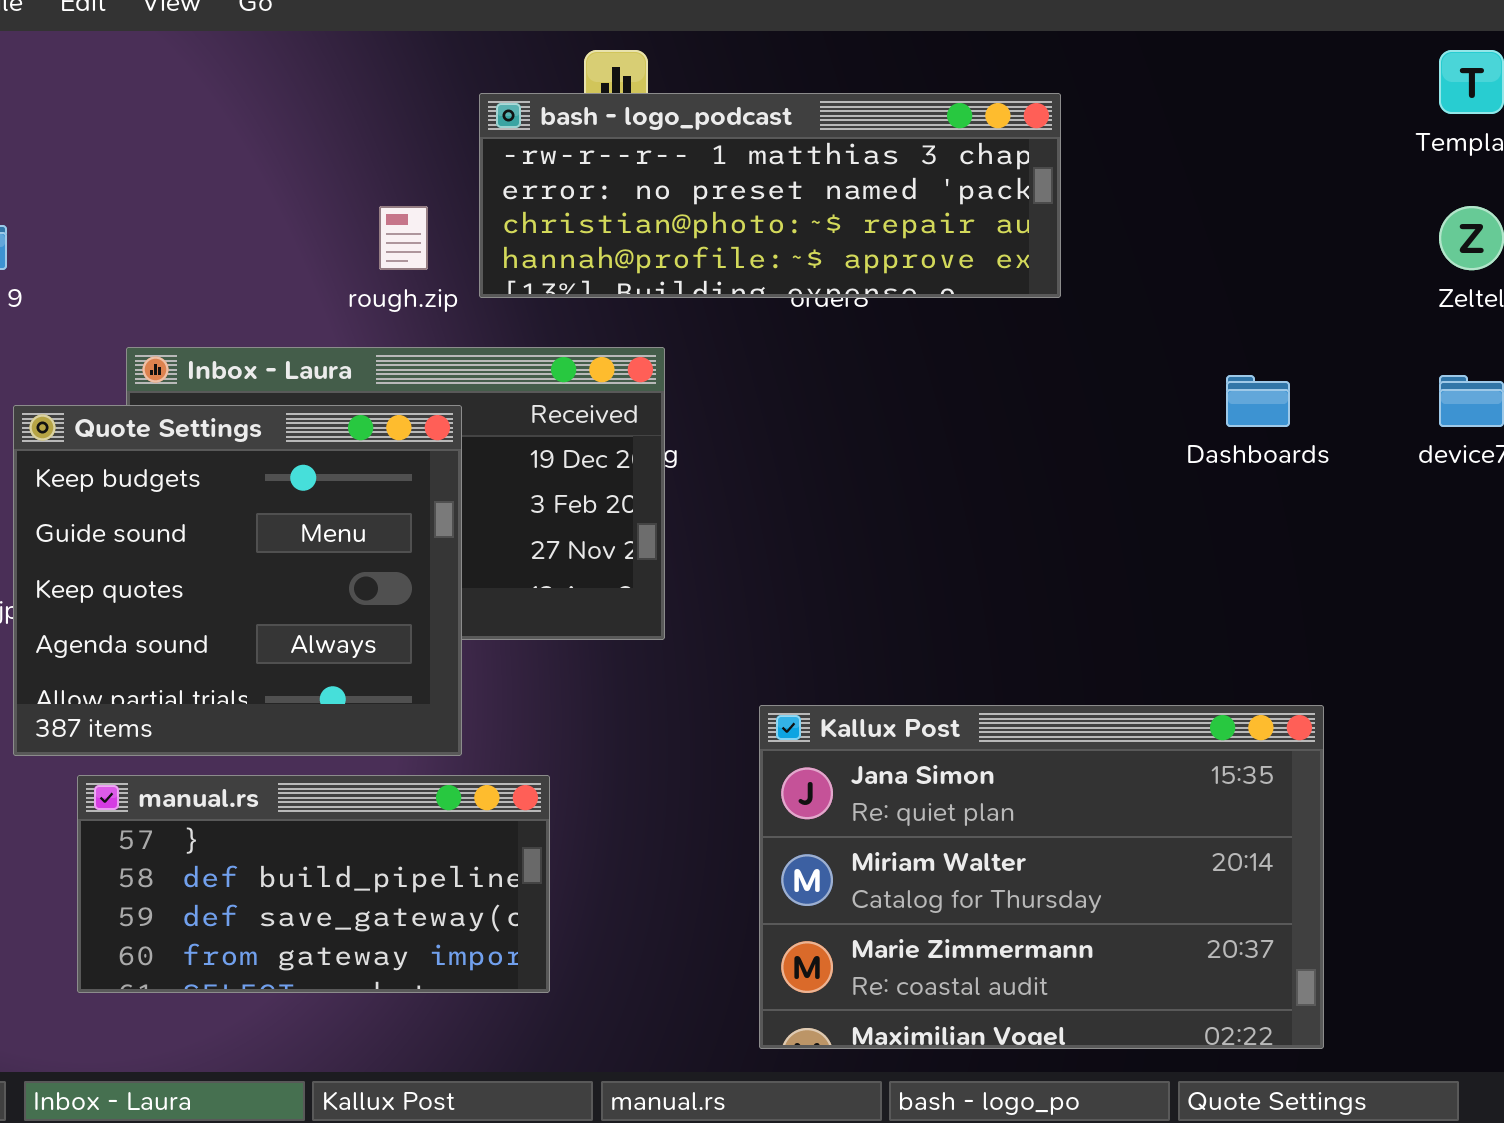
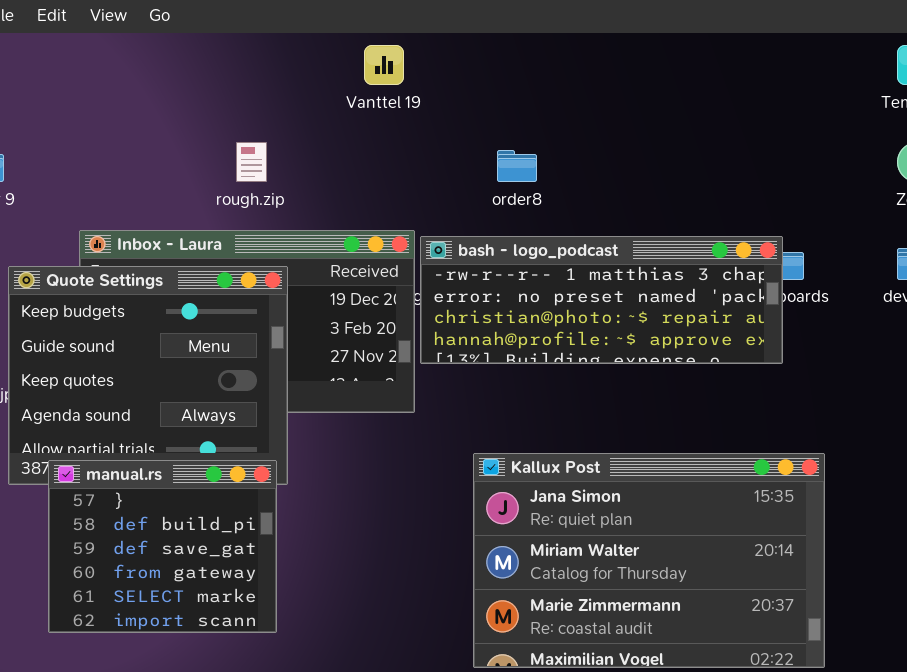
bash - logo_podcast: [479,93,1061,298] -> [420,236,783,364], moved
manual.rs: [77,775,550,993] -> [48,460,277,633], resized

